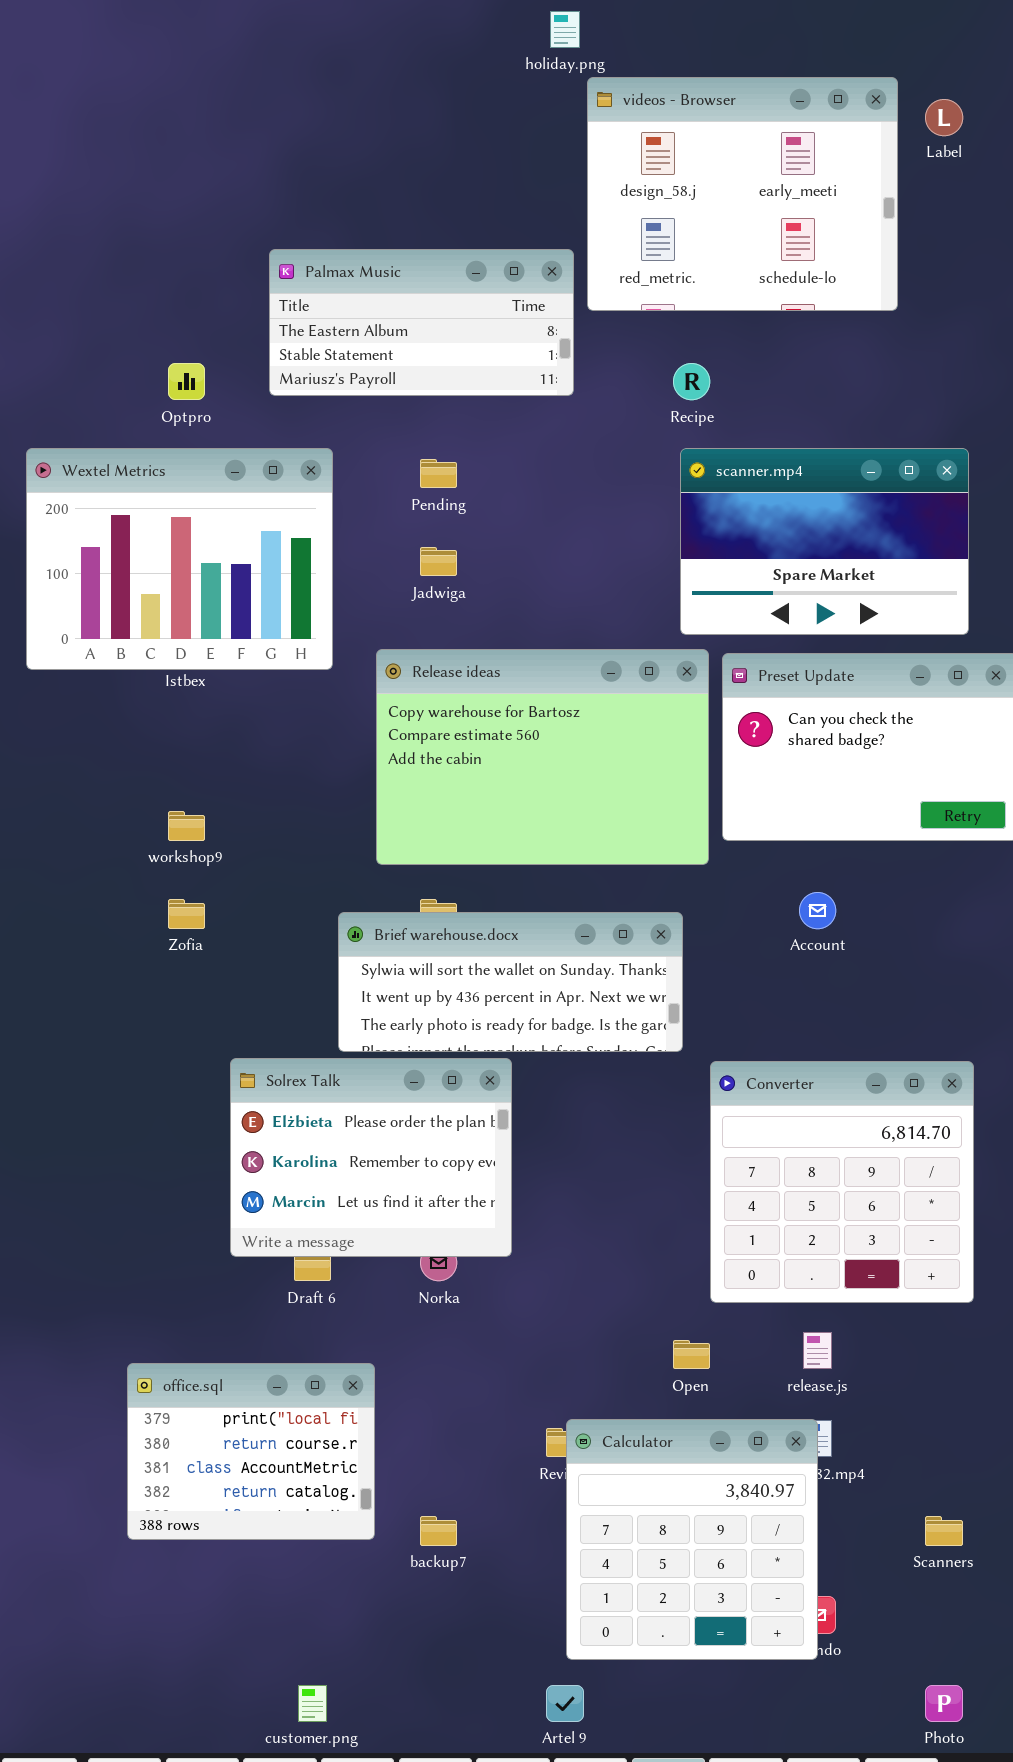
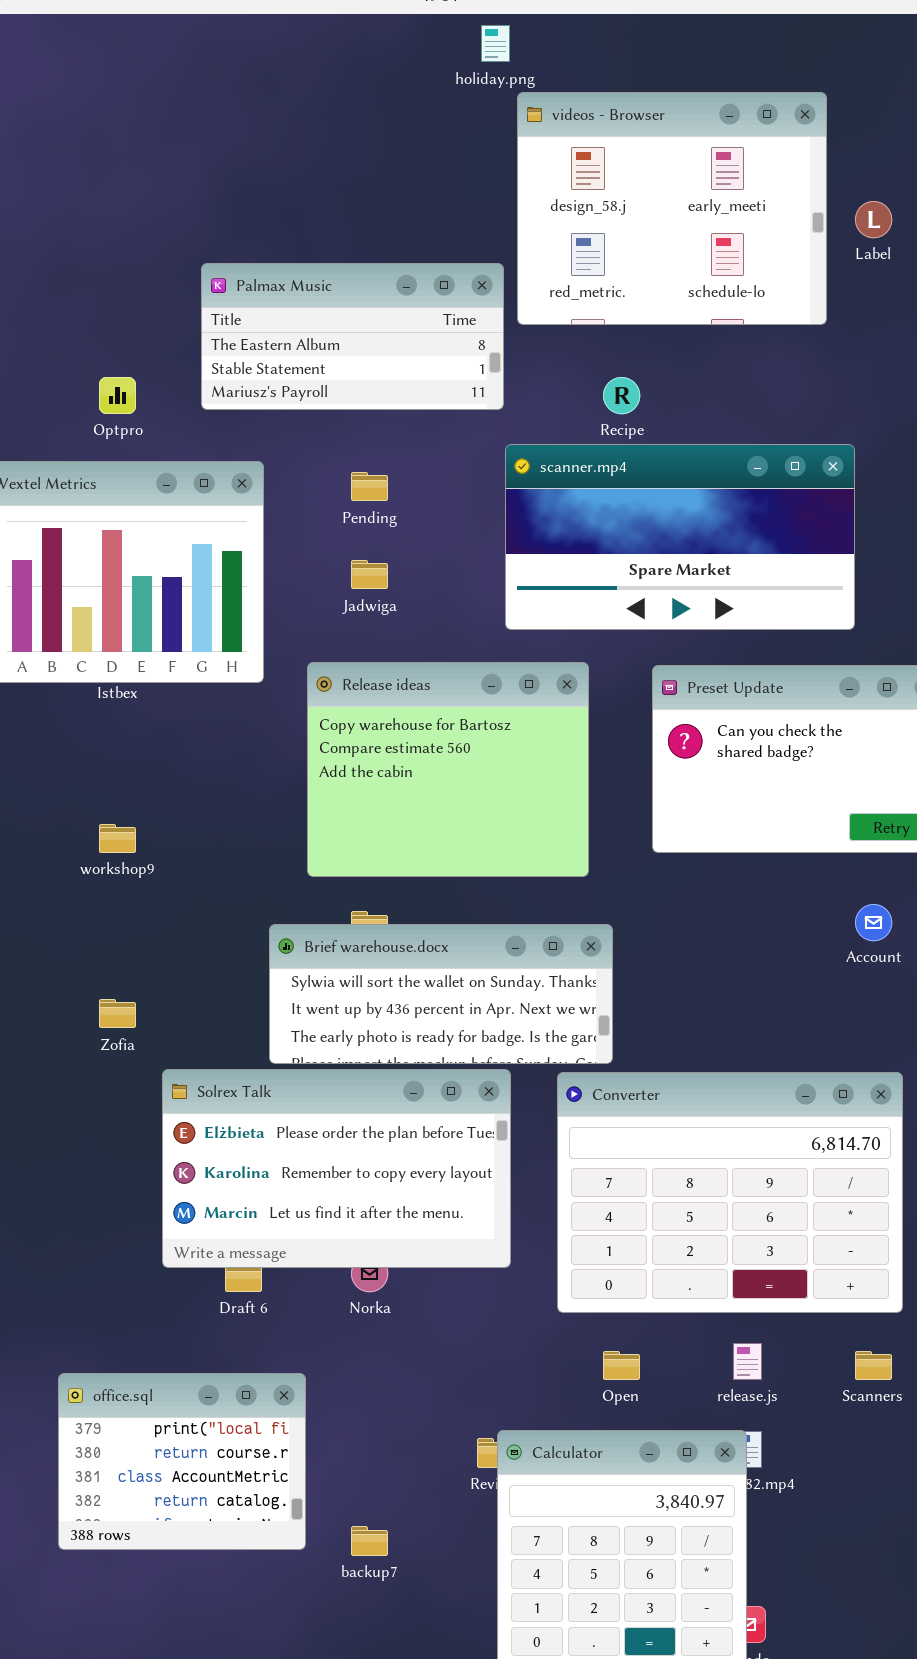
Label: [925,99,963,136] -> [855,201,892,238], moved
scanner.mp4: [680,448,969,635] -> [505,444,855,630], moved, resized
Release ideas: [376,649,709,865] -> [307,662,589,877], resized
Account: [799,892,836,929] -> [855,904,892,941], moved
Zofia: [168,899,205,929] -> [99,999,136,1028], moved
Solrex Talk: [230,1058,512,1257] -> [162,1069,511,1268], resized
Converter: [710,1061,974,1303] -> [557,1072,903,1313], resized
Scanners: [925,1516,963,1546] -> [855,1351,892,1380], moved

